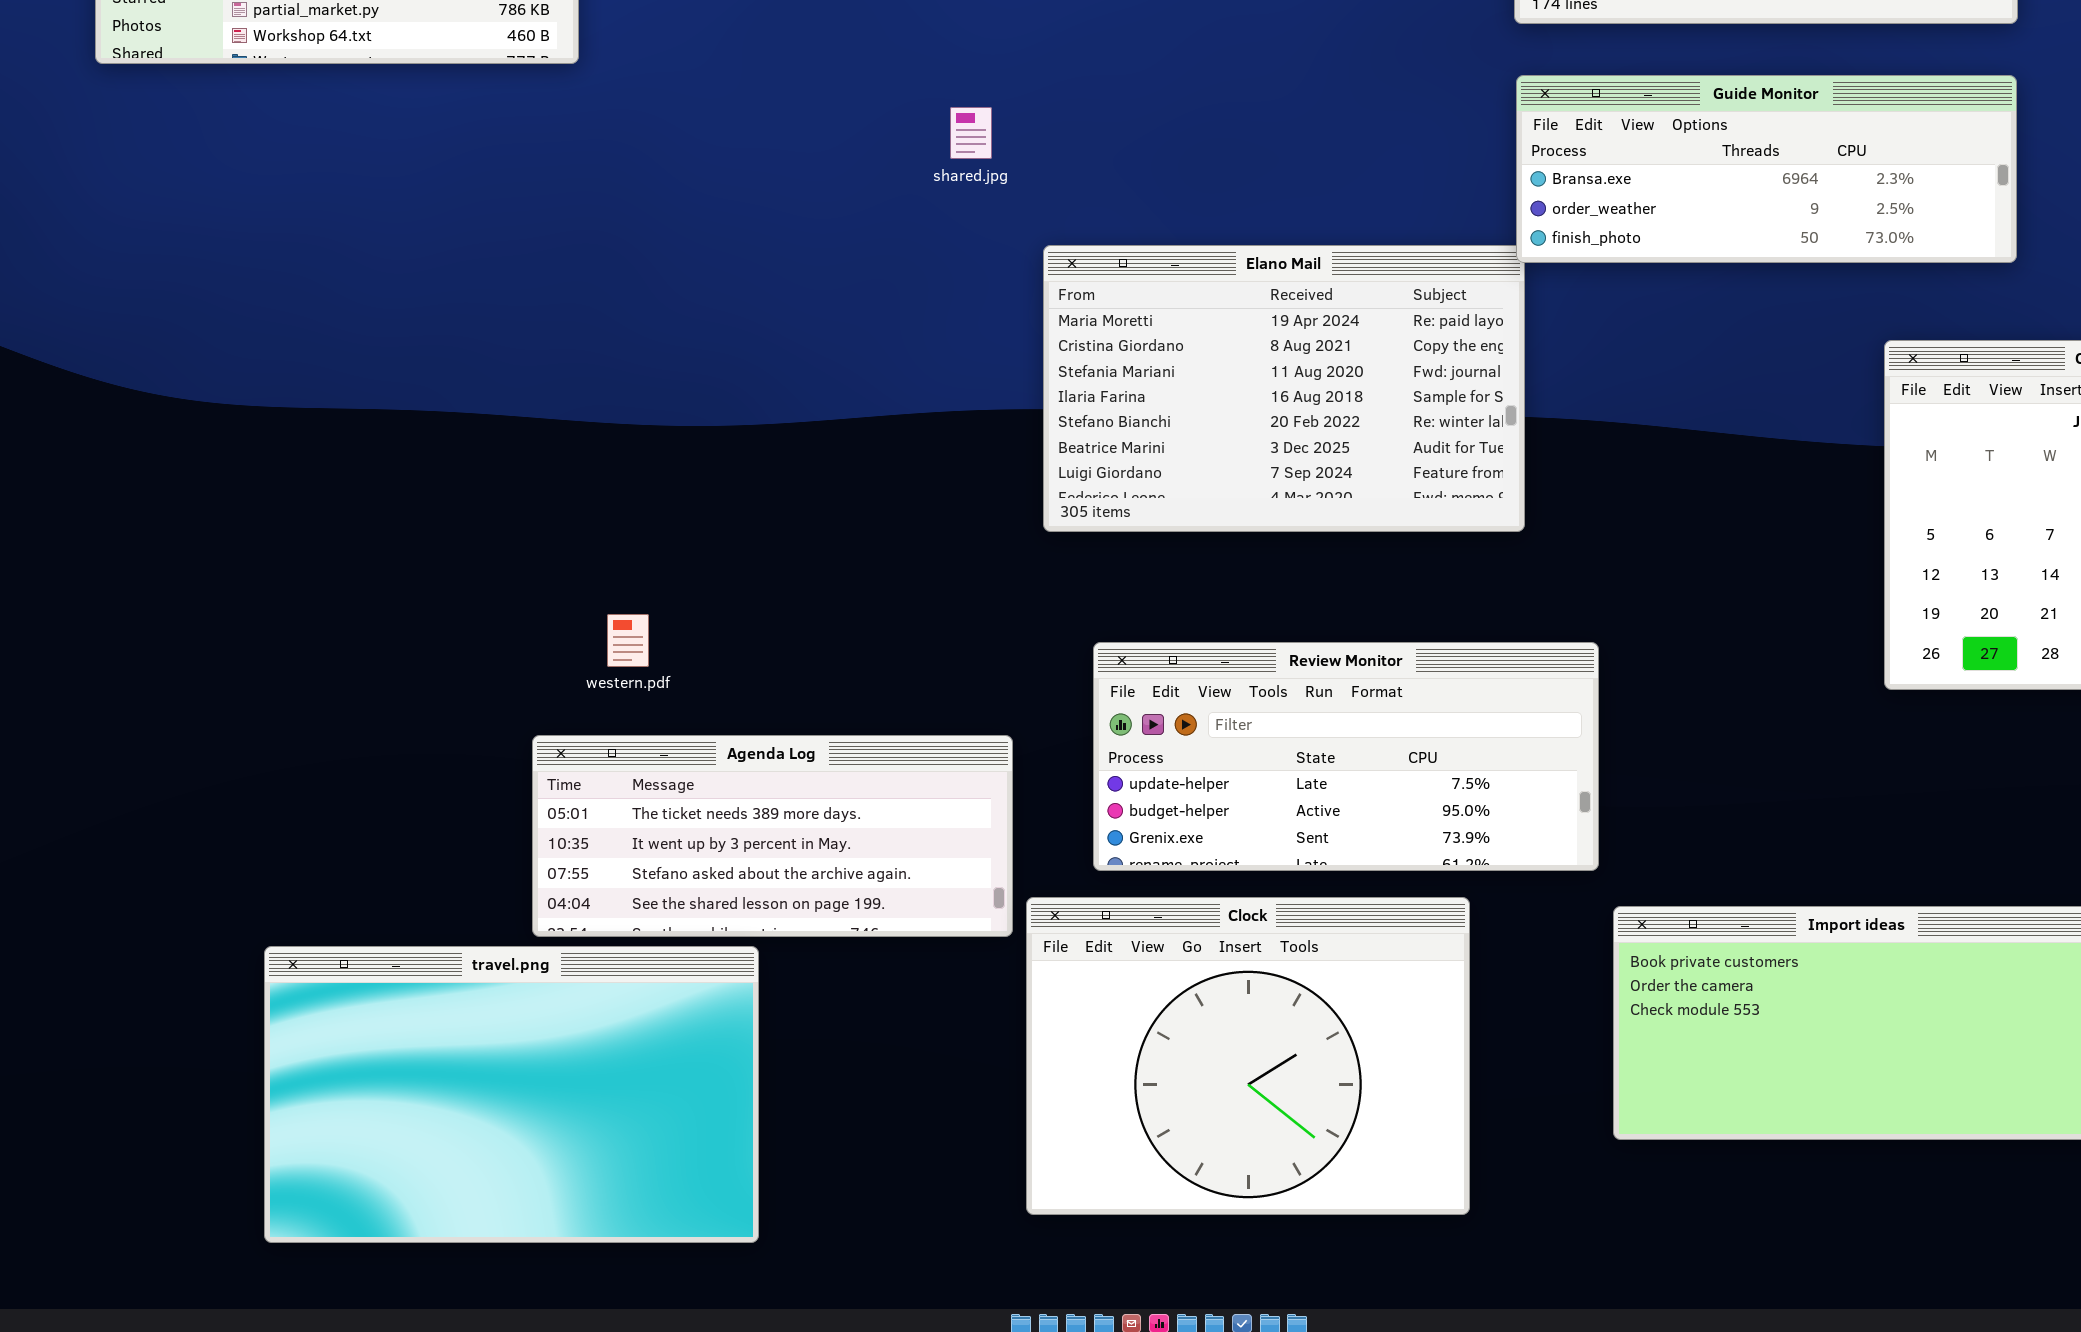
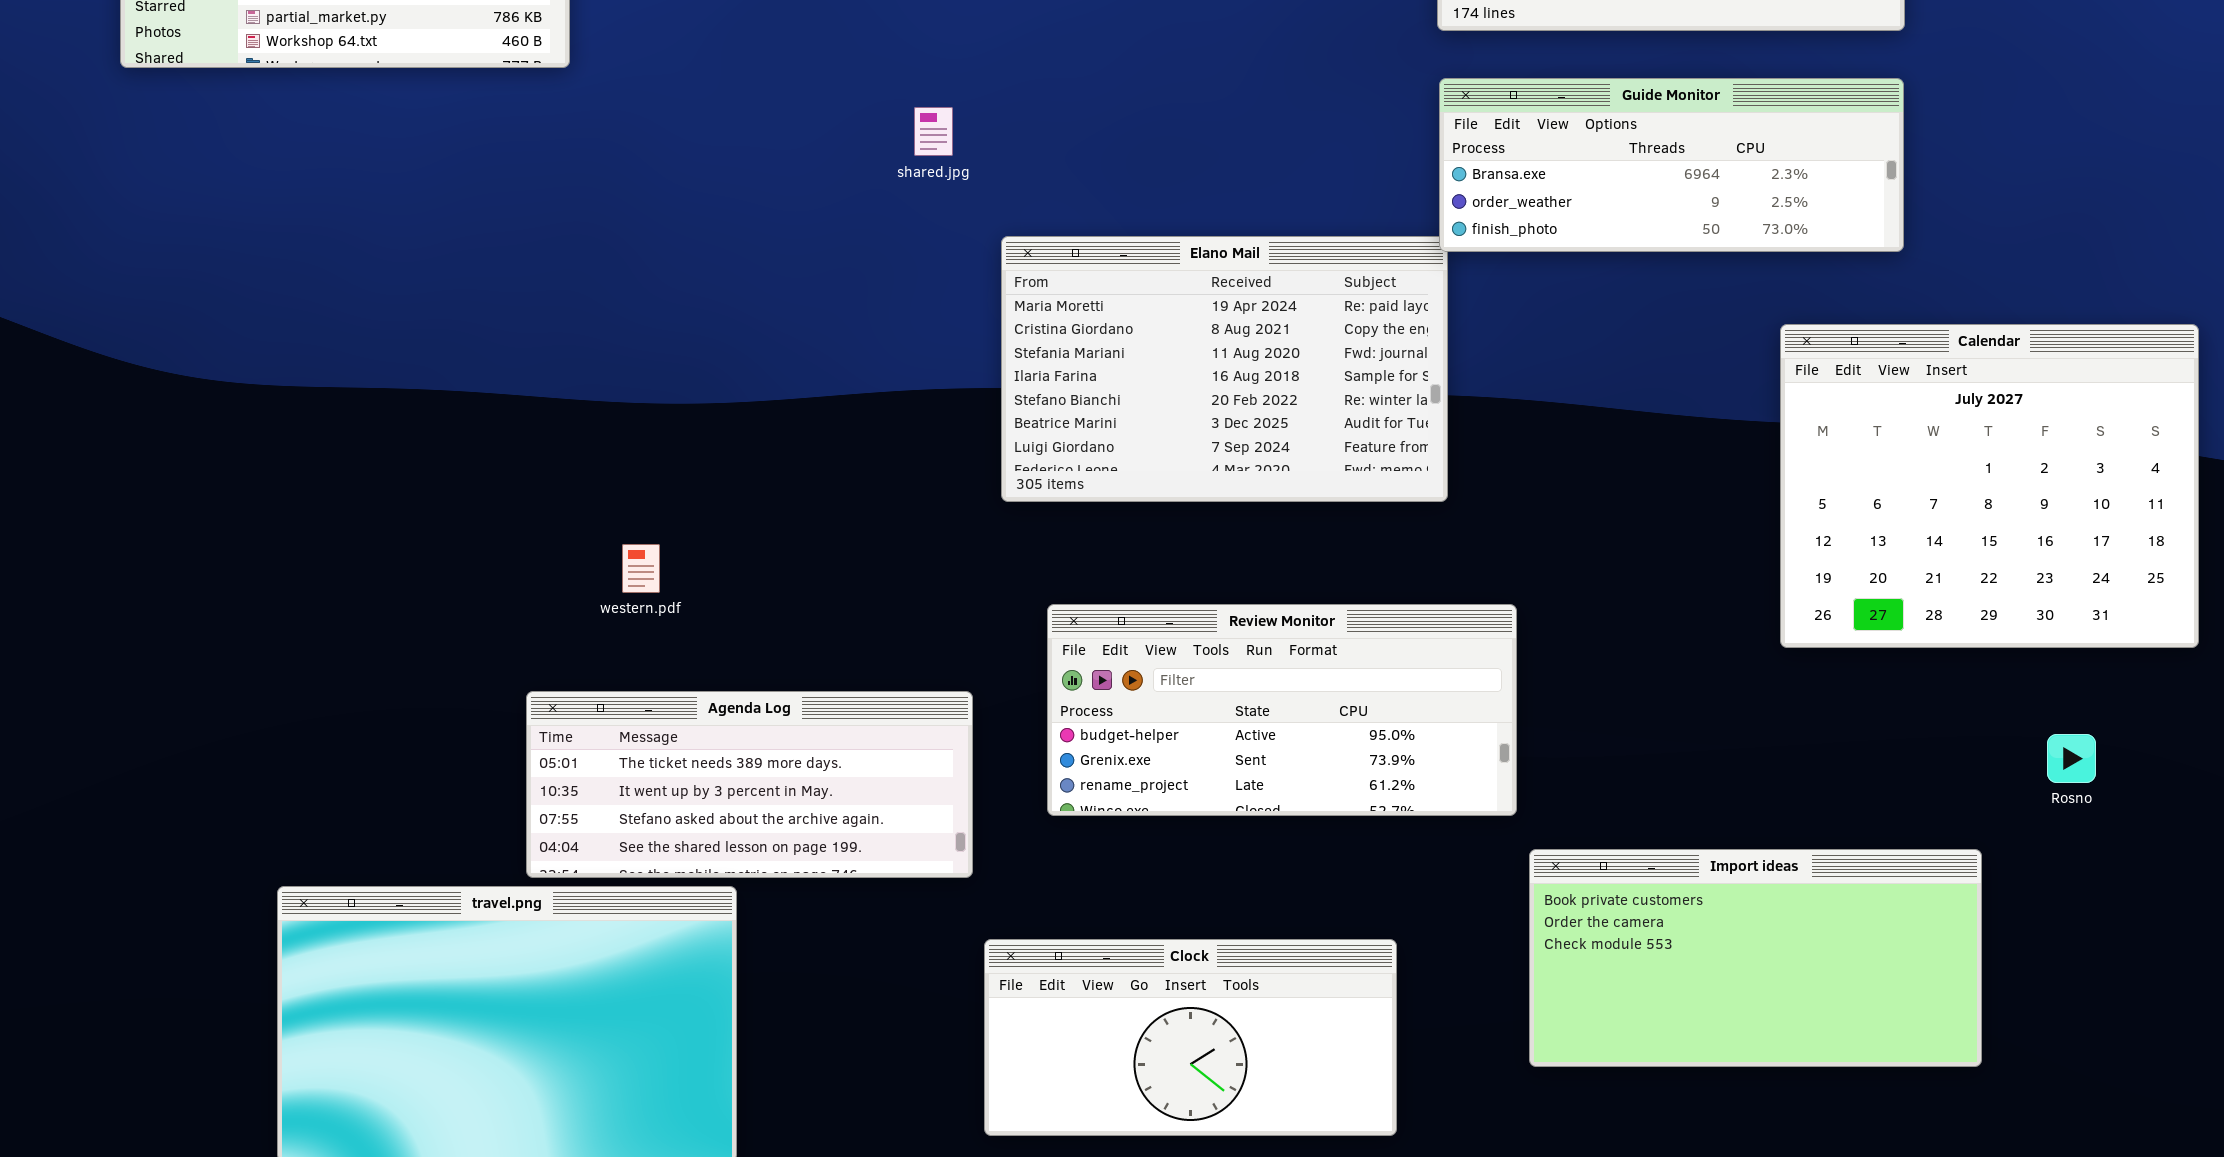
western.pdf: [607,614,649,667] -> [622,544,660,593], moved
Review Monitor: [1093,642,1599,871] -> [1047,604,1517,816], scrolled down 1 row
Clock: [1026,897,1470,1215] -> [984,939,1397,1136], resized

